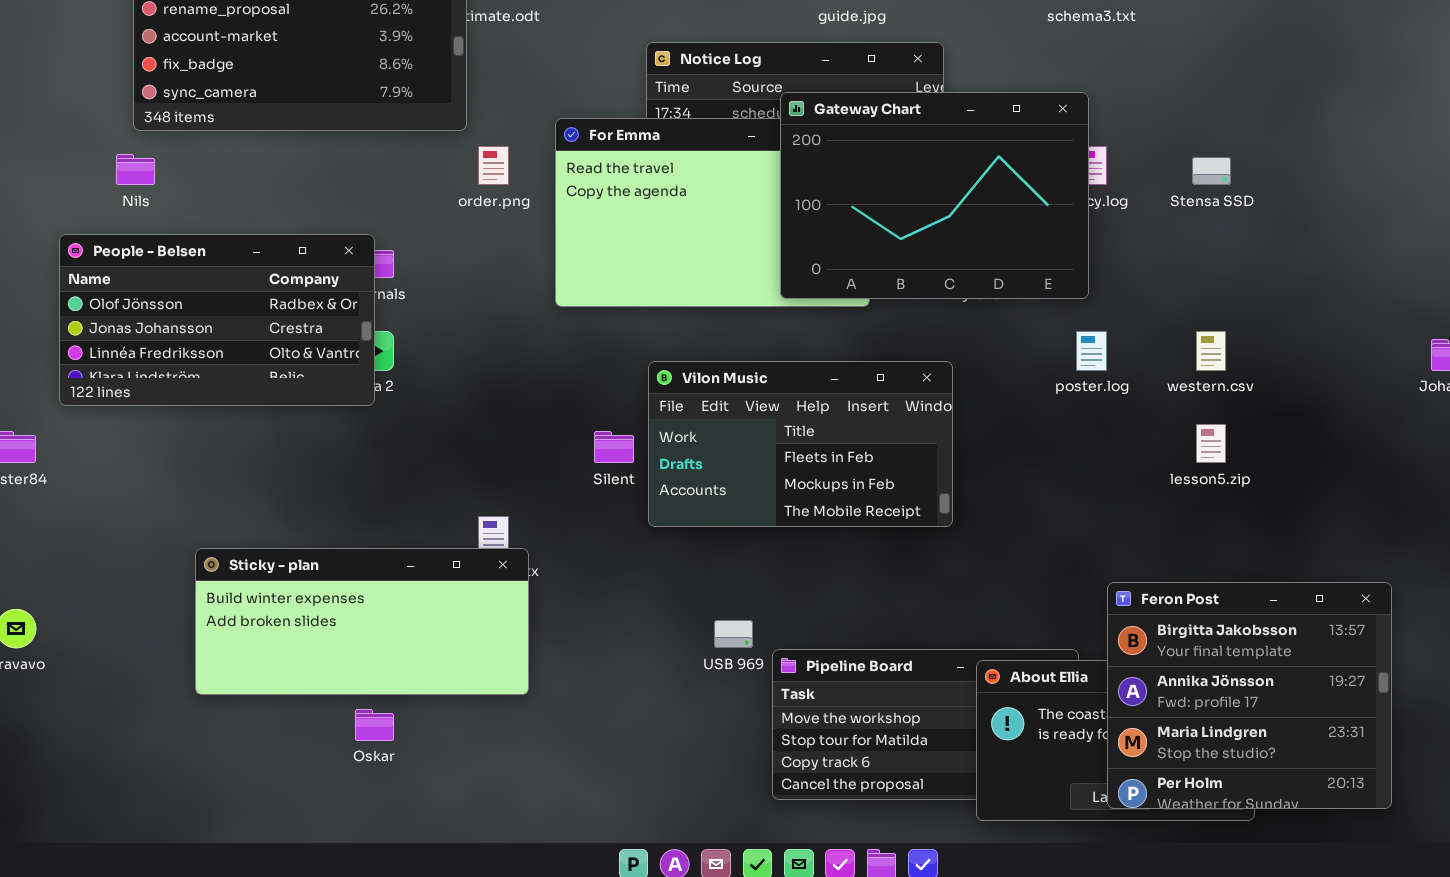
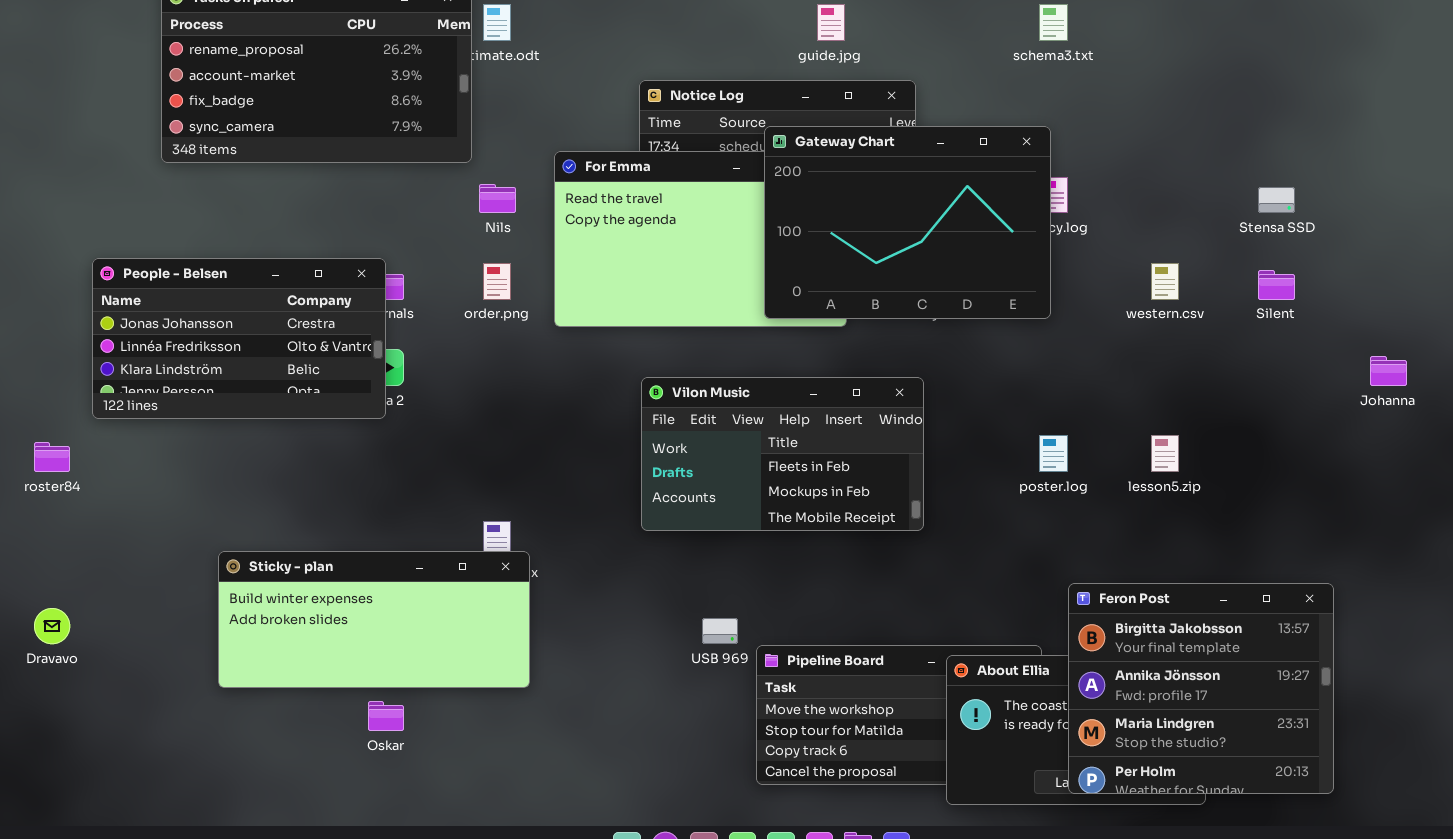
order.png: [478,146,509,185] -> [483,263,511,300], moved
Nils: [116,154,155,185] -> [479,184,516,213], moved
Stensa SSD: [1192,157,1231,185] -> [1258,187,1295,213], moved
People - Belsen: [59,234,375,406] -> [92,258,386,419], scrolled down 1 row
poster.log: [1076,331,1107,371] -> [1039,435,1068,472], moved
western.csv: [1196,331,1226,371] -> [1151,263,1179,300], moved
Silent: [594,431,634,463] -> [1258,270,1295,300], moved

